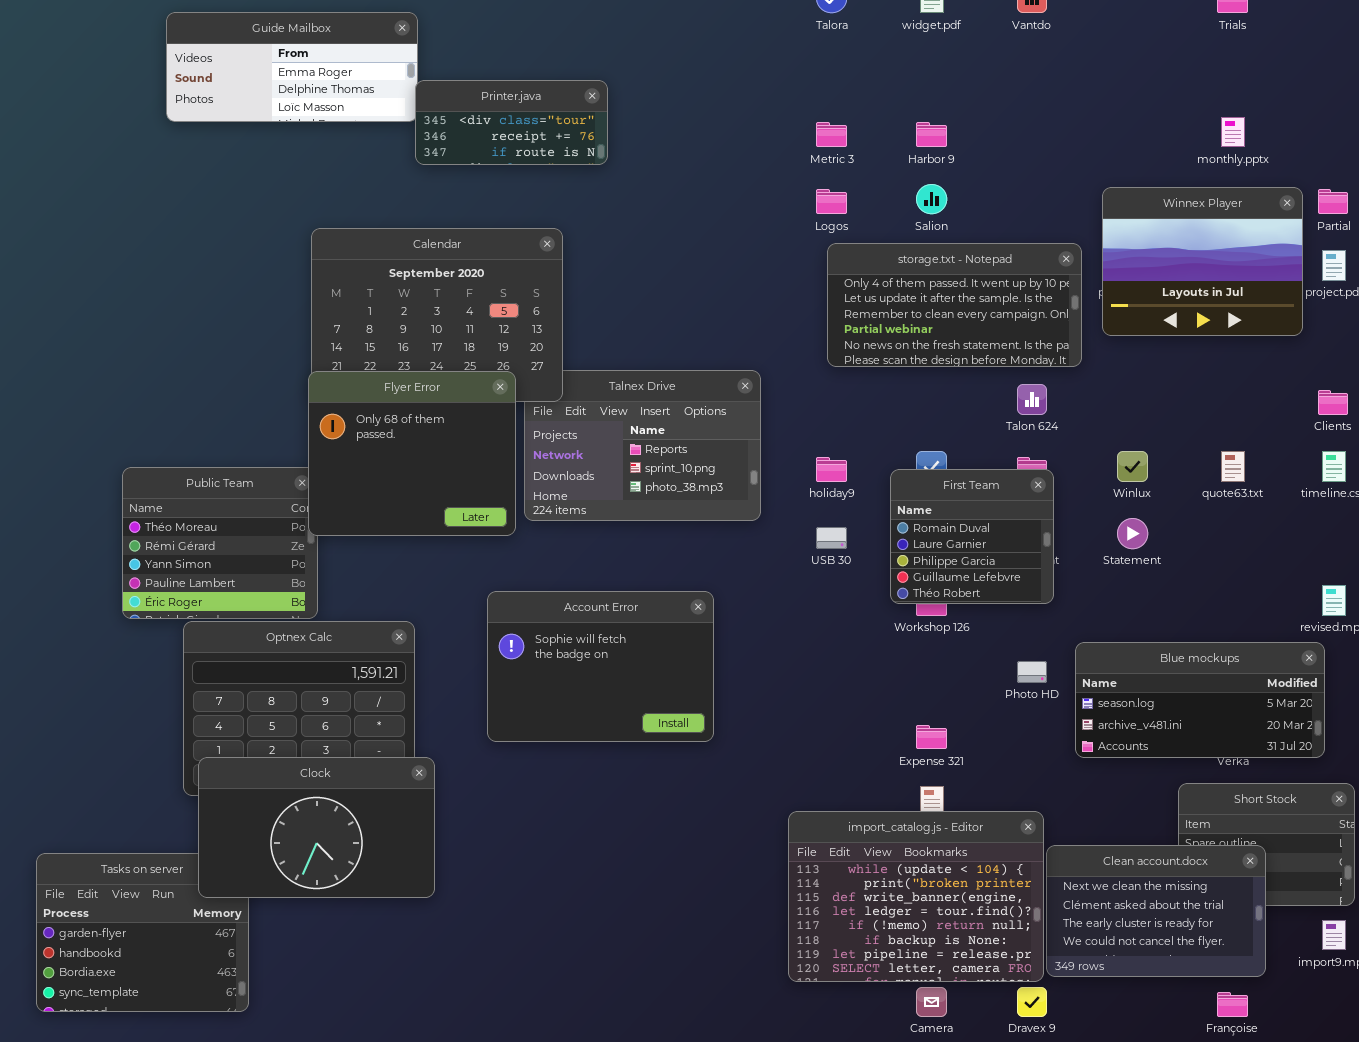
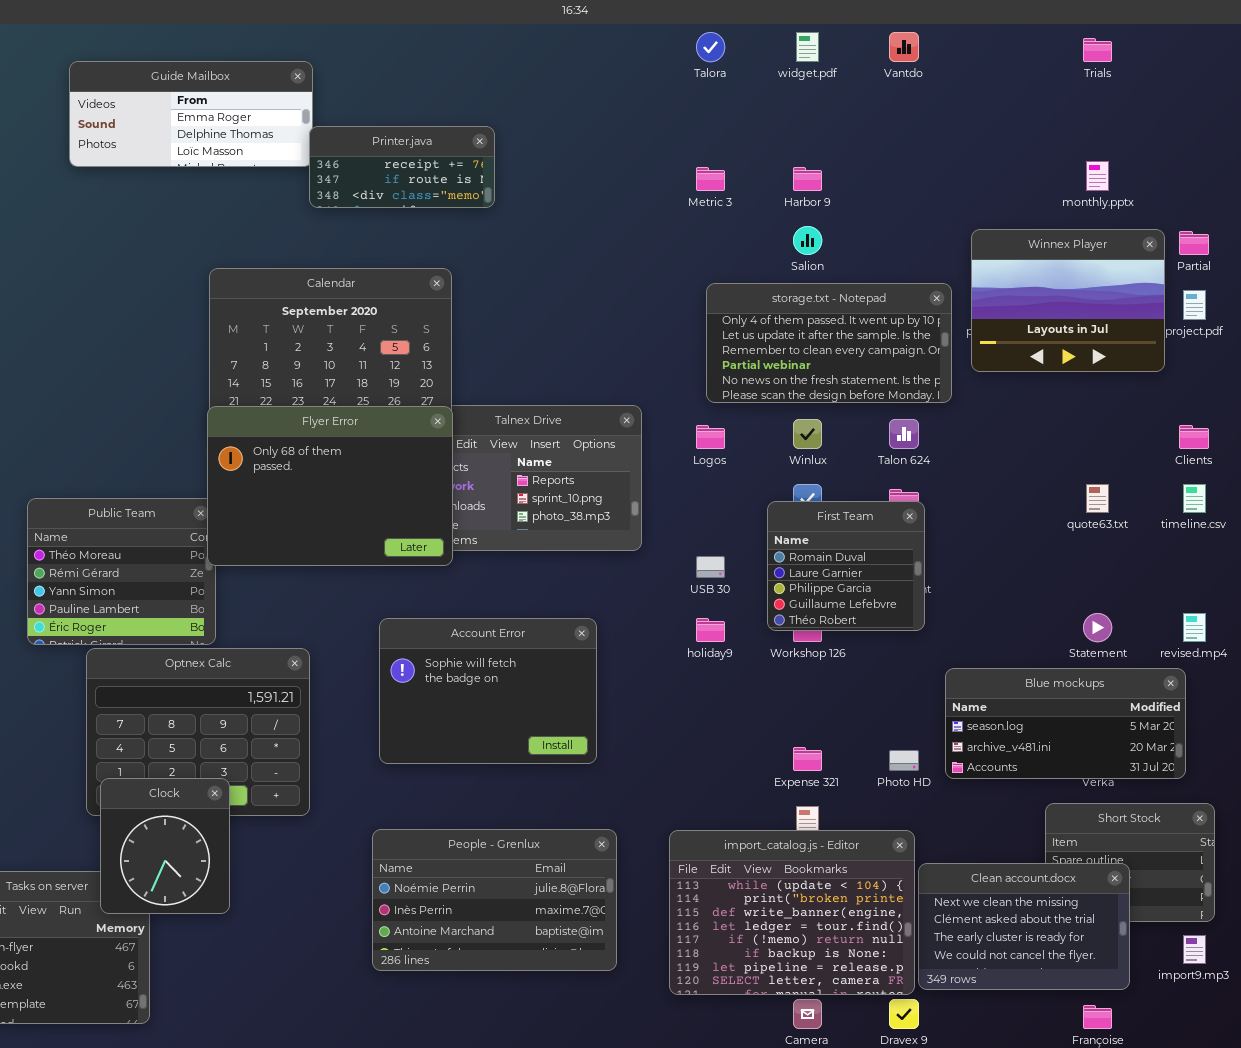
Printer.java: [415,80,608,165] -> [309,126,495,208], scrolled down 1 row
Logos: [816,189,847,214] -> [696,425,725,449], moved
Flyer Error: [308,371,516,536] -> [207,406,453,566], resized
Winlux: [1117,451,1148,482] -> [793,419,822,449], moved
holiday9: [816,457,847,482] -> [696,618,725,642], moved
Statement: [1117,518,1148,549] -> [1083,613,1112,642], moved
Photo HD: [1017,661,1047,683] -> [889,750,919,771], moved
Clock: [198,757,435,898] -> [100,778,230,914], resized
People - Grenlux: none -> [372,829,617,971], opened

